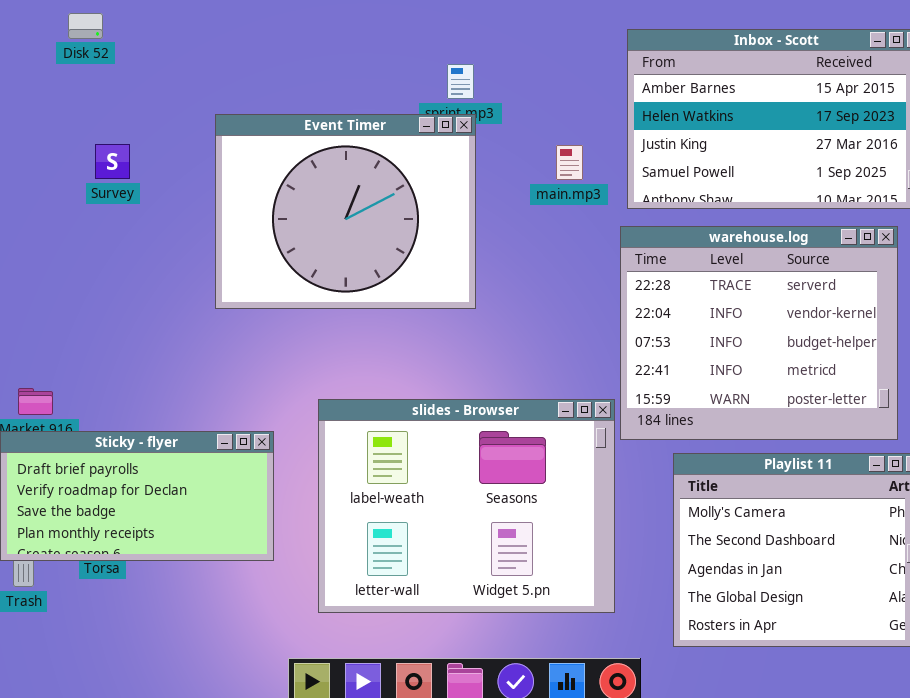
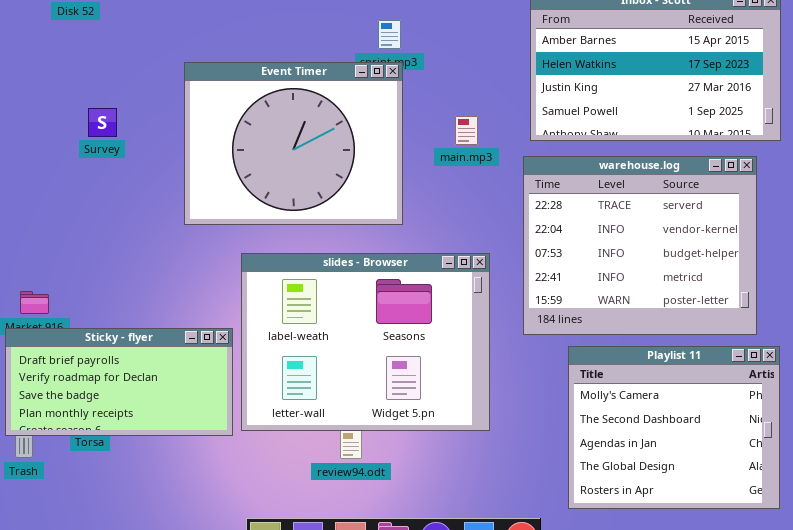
Survey: [95,144,130,179] -> [88,108,117,137], moved
main.mp3: [556,145,583,180] -> [455,116,478,145], moved
slides - Browser: [318,399,615,613] -> [241,253,490,431], moved

